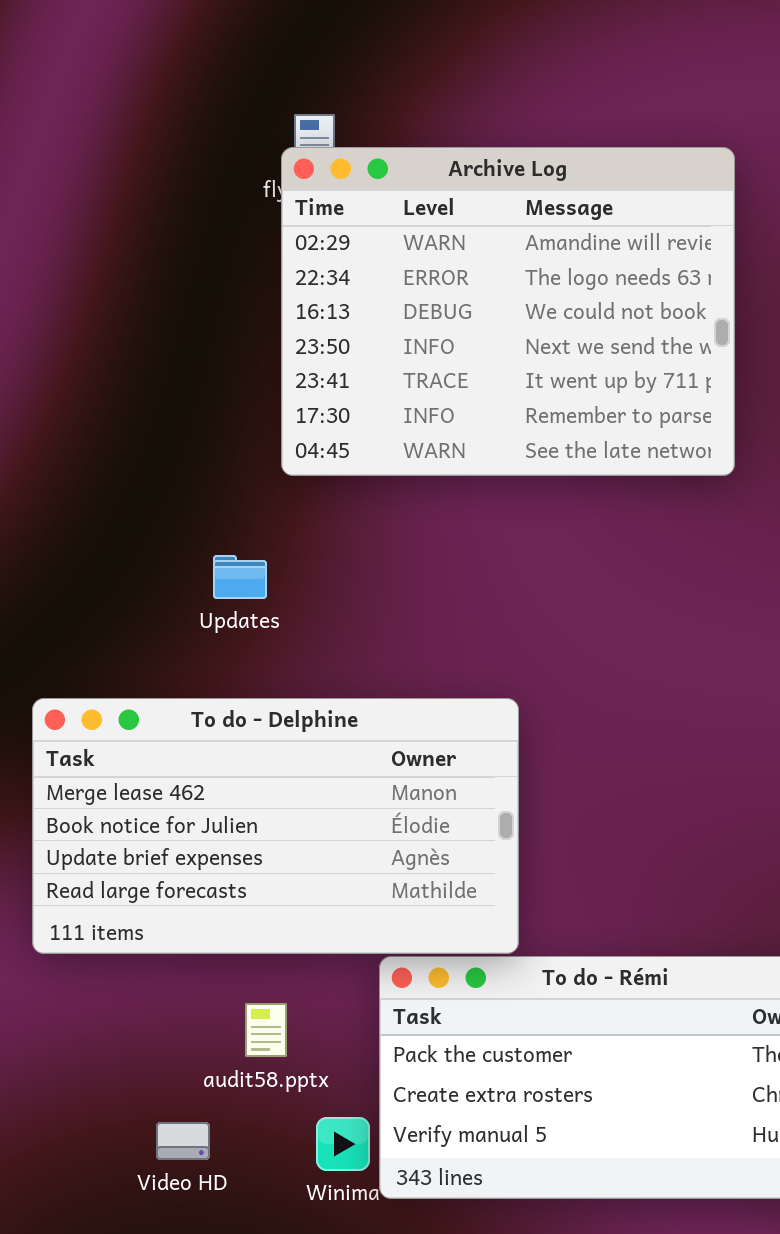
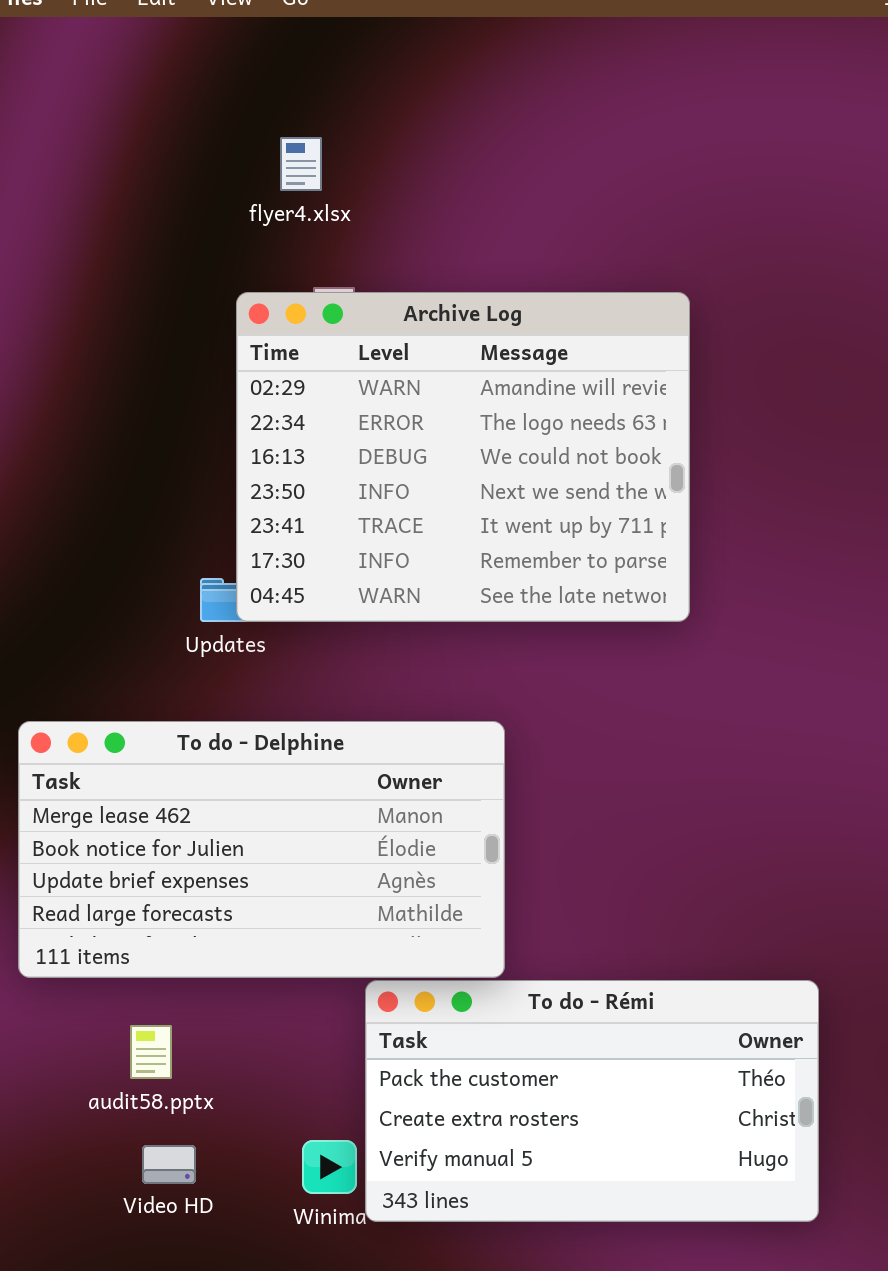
Archive Log: [281,147,735,476] -> [236,292,690,622], moved
audit58.pptx: [245,1003,287,1057] -> [130,1025,172,1079], moved

